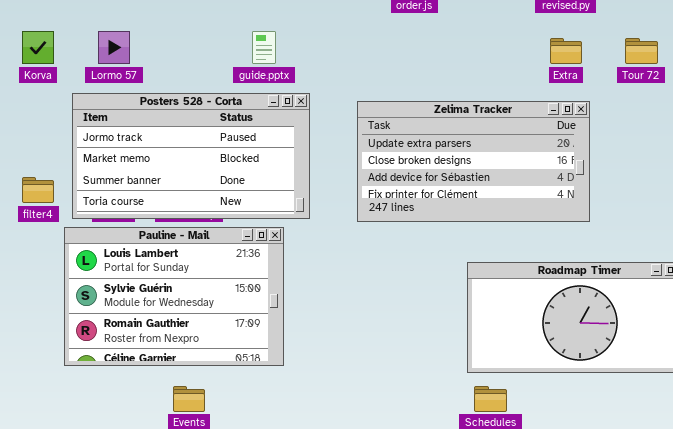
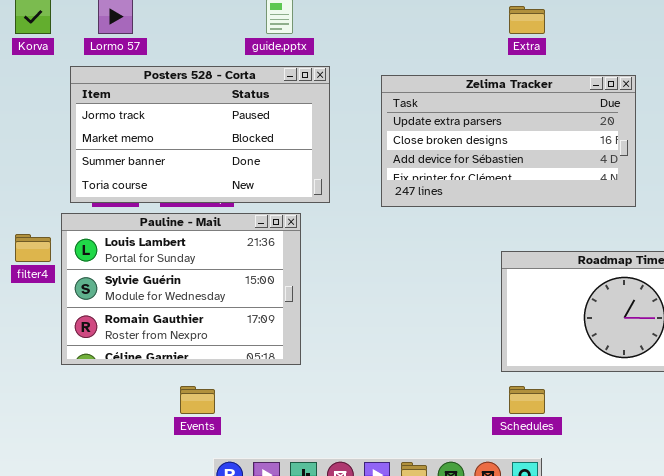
Extra: [550,38,582,64] -> [509,6,545,34], moved
filter4: [22,177,54,203] -> [15,234,51,262], moved

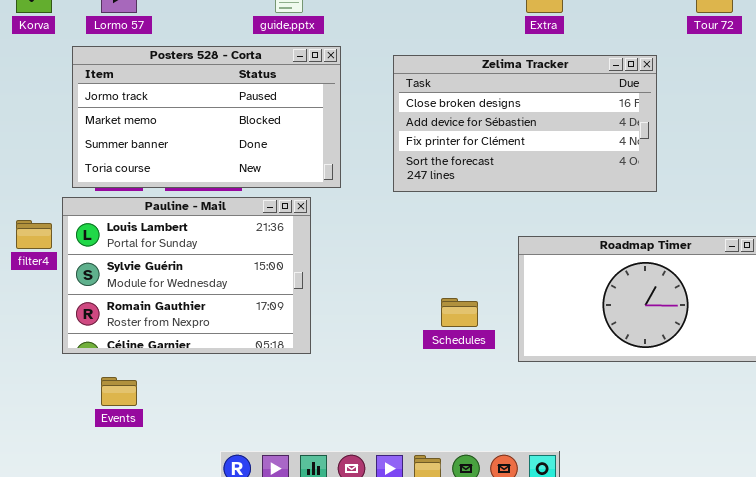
Zelima Tracker: [381,75,636,207] -> [393,55,657,192], scrolled down 1 row
Events: [180,386,215,414] -> [101,377,137,406], moved
Schedules: [509,386,545,414] -> [441,298,478,327], moved

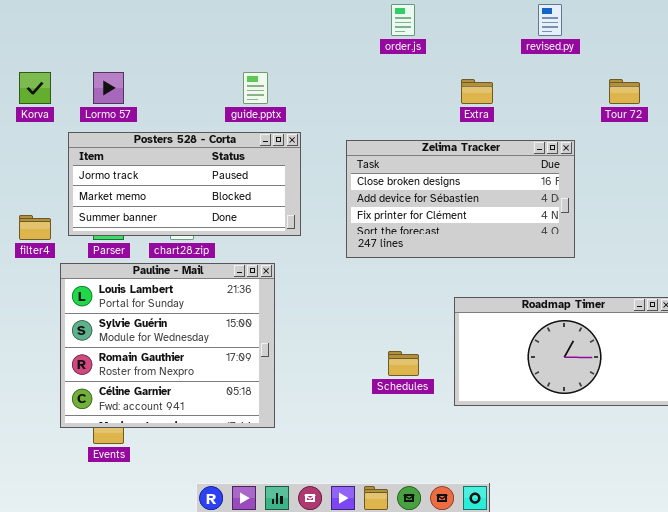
Posters 528 - Corta: [72,46,341,188] -> [68,132,301,236], resized
Pauline - Mail: [62,197,311,354] -> [60,263,275,428], resized
filter4: [16,220,52,249] -> [19,215,51,240], moved

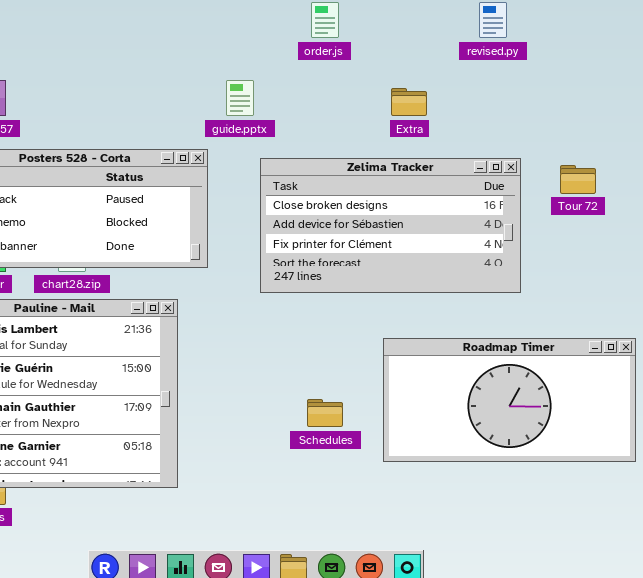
guide.pptx: [243,72,268,104] -> [226,80,254,116], moved
Tour 72: [609,79,640,104] -> [560,165,596,194], moved

